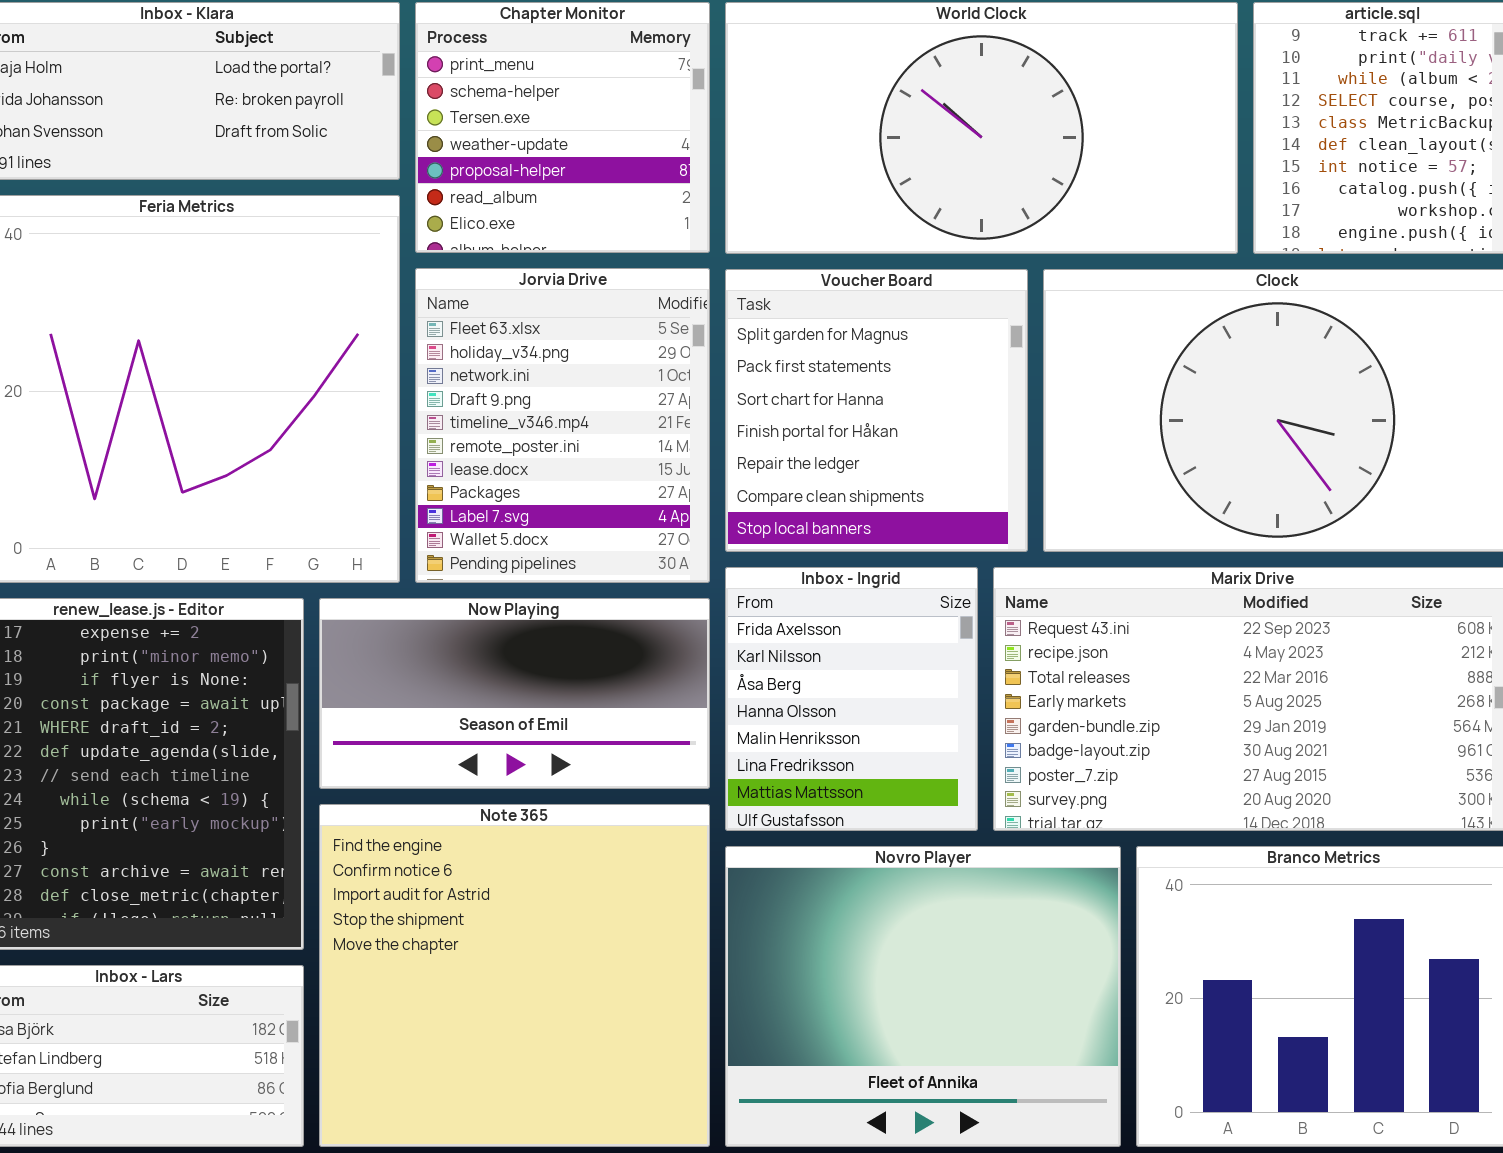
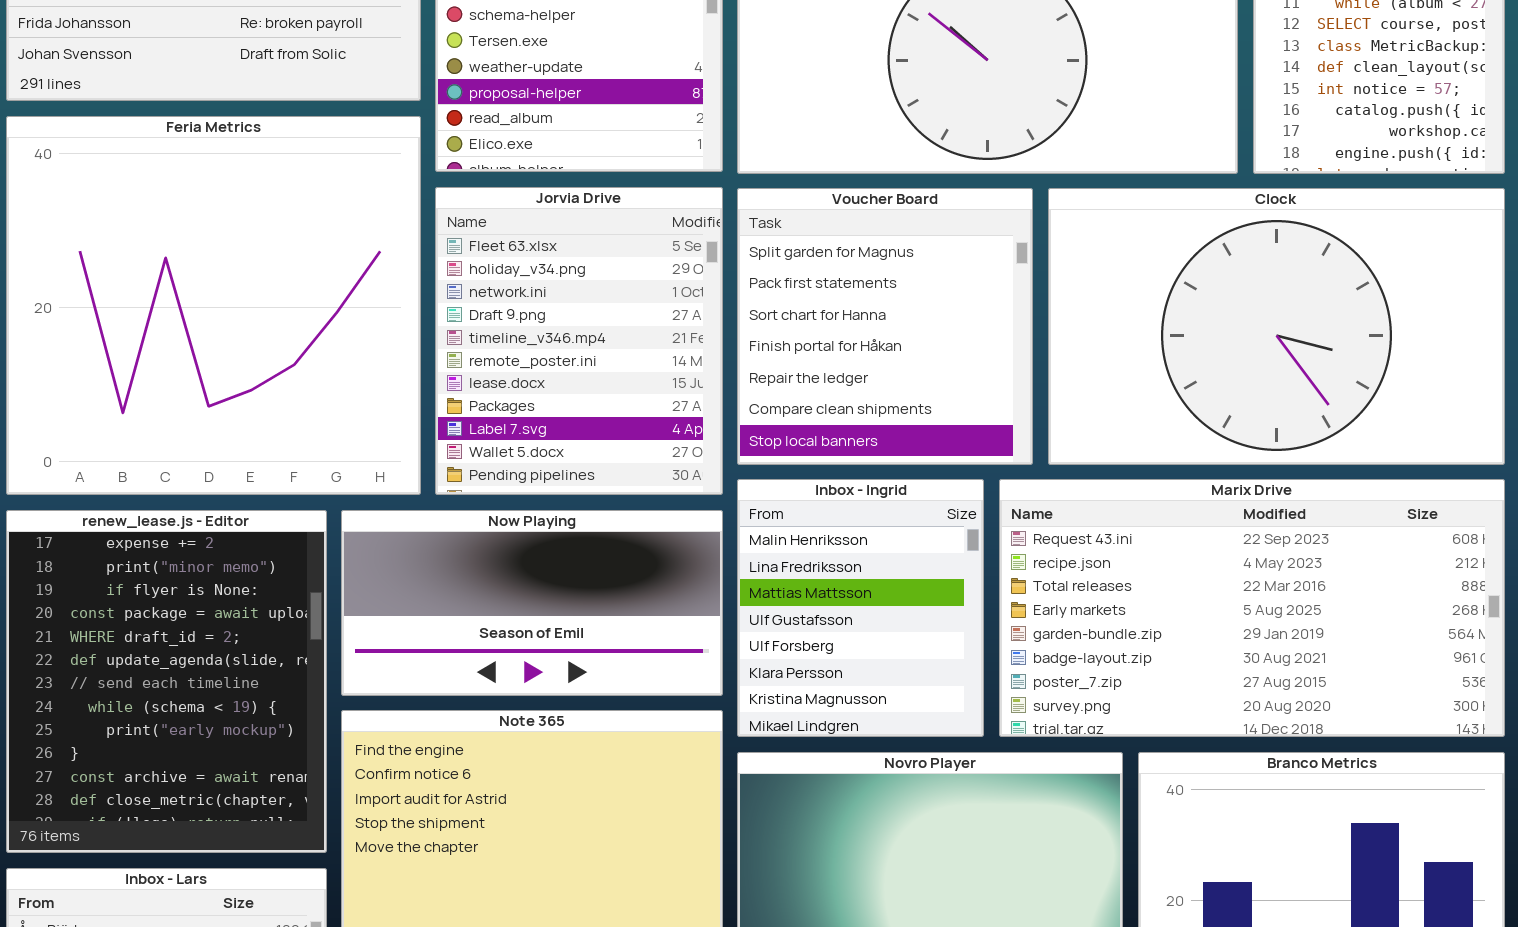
Inbox - Ingrid: [725,567,978,831] -> [737,479,984,737], scrolled down 4 rows

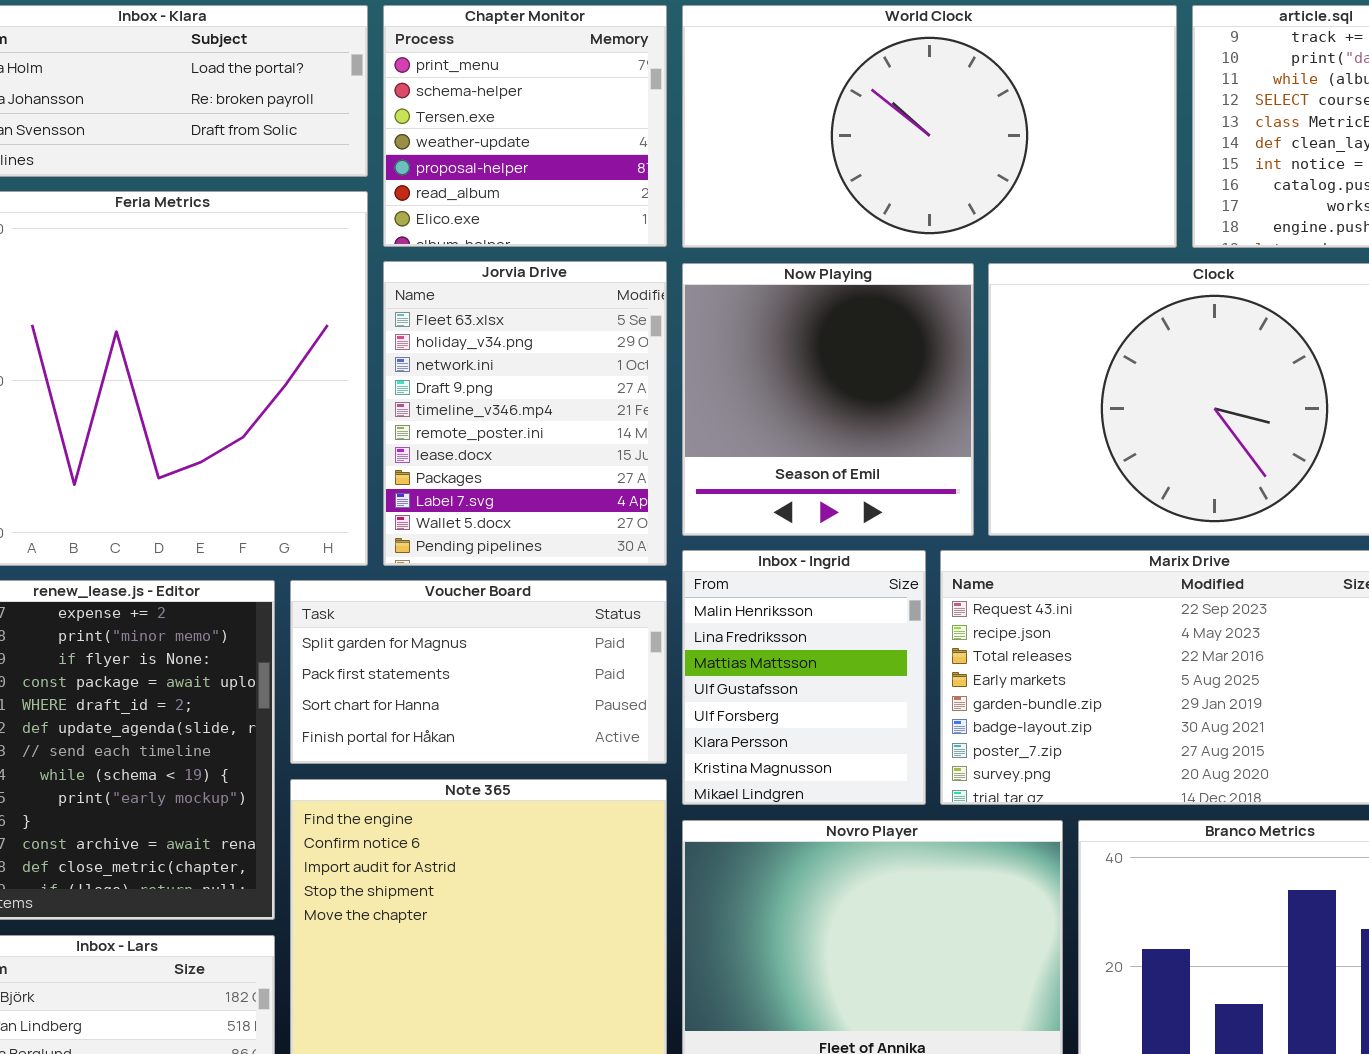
Voucher Board: [737,188,1033,465] -> [290,580,667,764], moved, resized
Now Playing: [341,510,723,696] -> [682,263,974,536], moved, resized

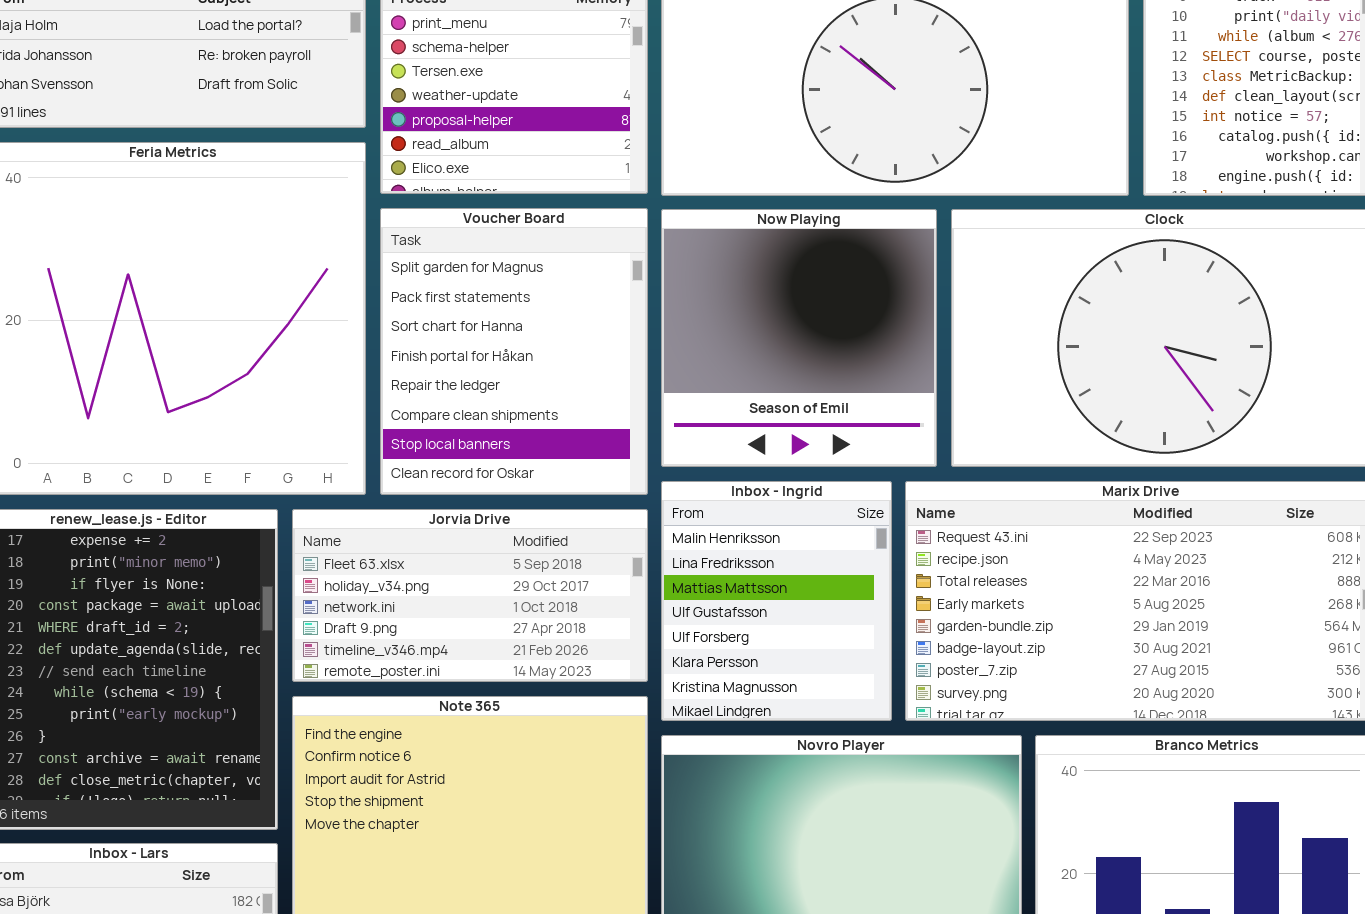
Jorvia Drive: [383,261,667,566] -> [292,509,648,682], moved, resized
Voucher Board: [290,580,667,764] -> [380,208,648,495], moved, resized

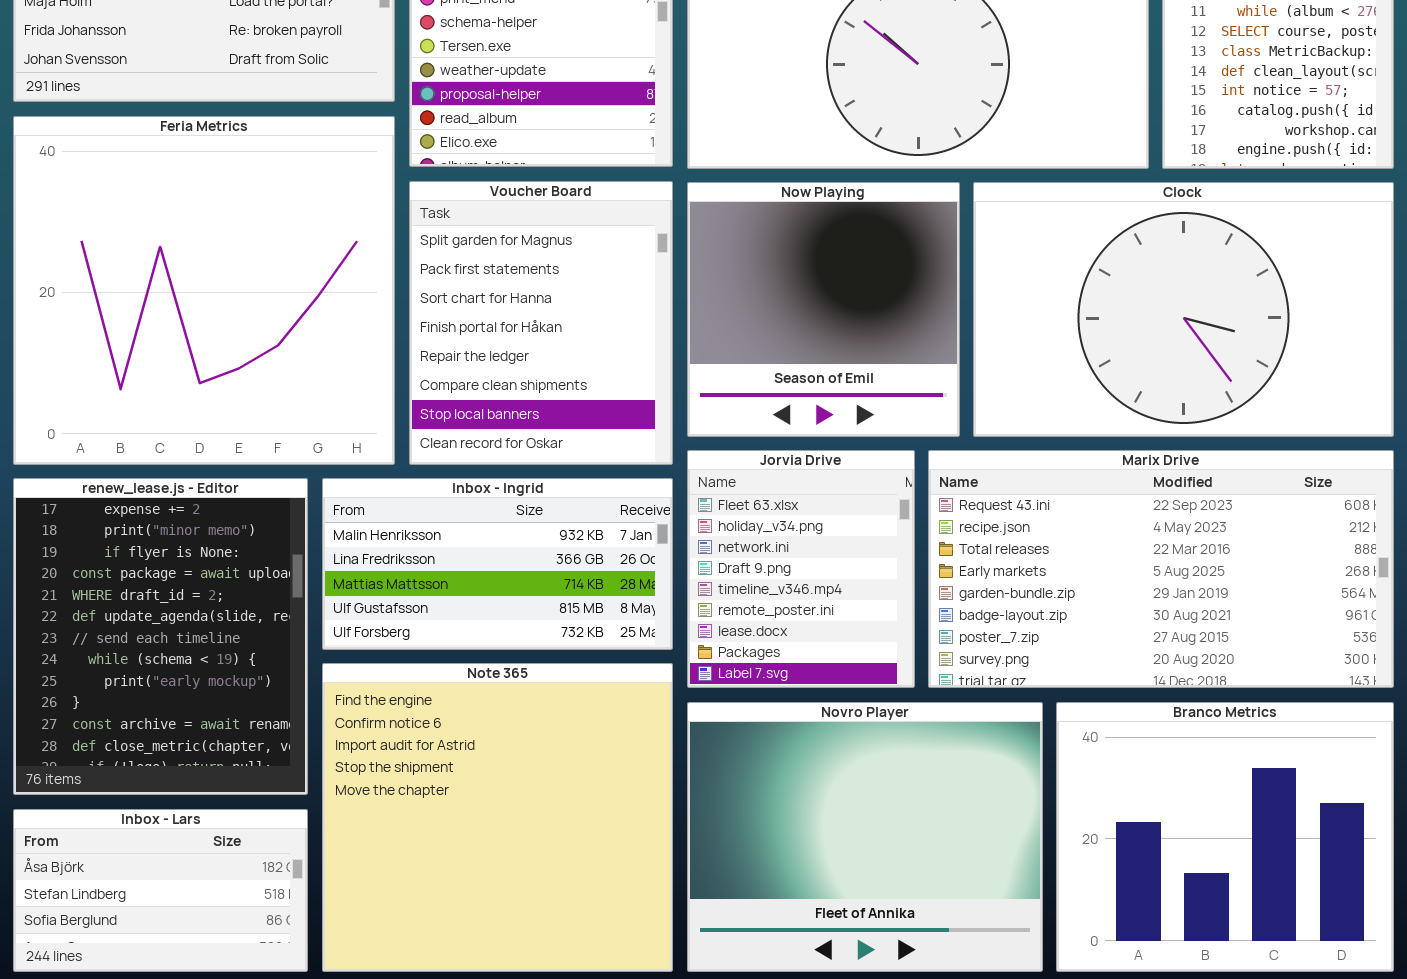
Inbox - Ingrid: [661,481,892,721] -> [322,478,673,650], moved, resized
Jorvia Drive: [292,509,648,682] -> [687,450,915,688], moved, resized

